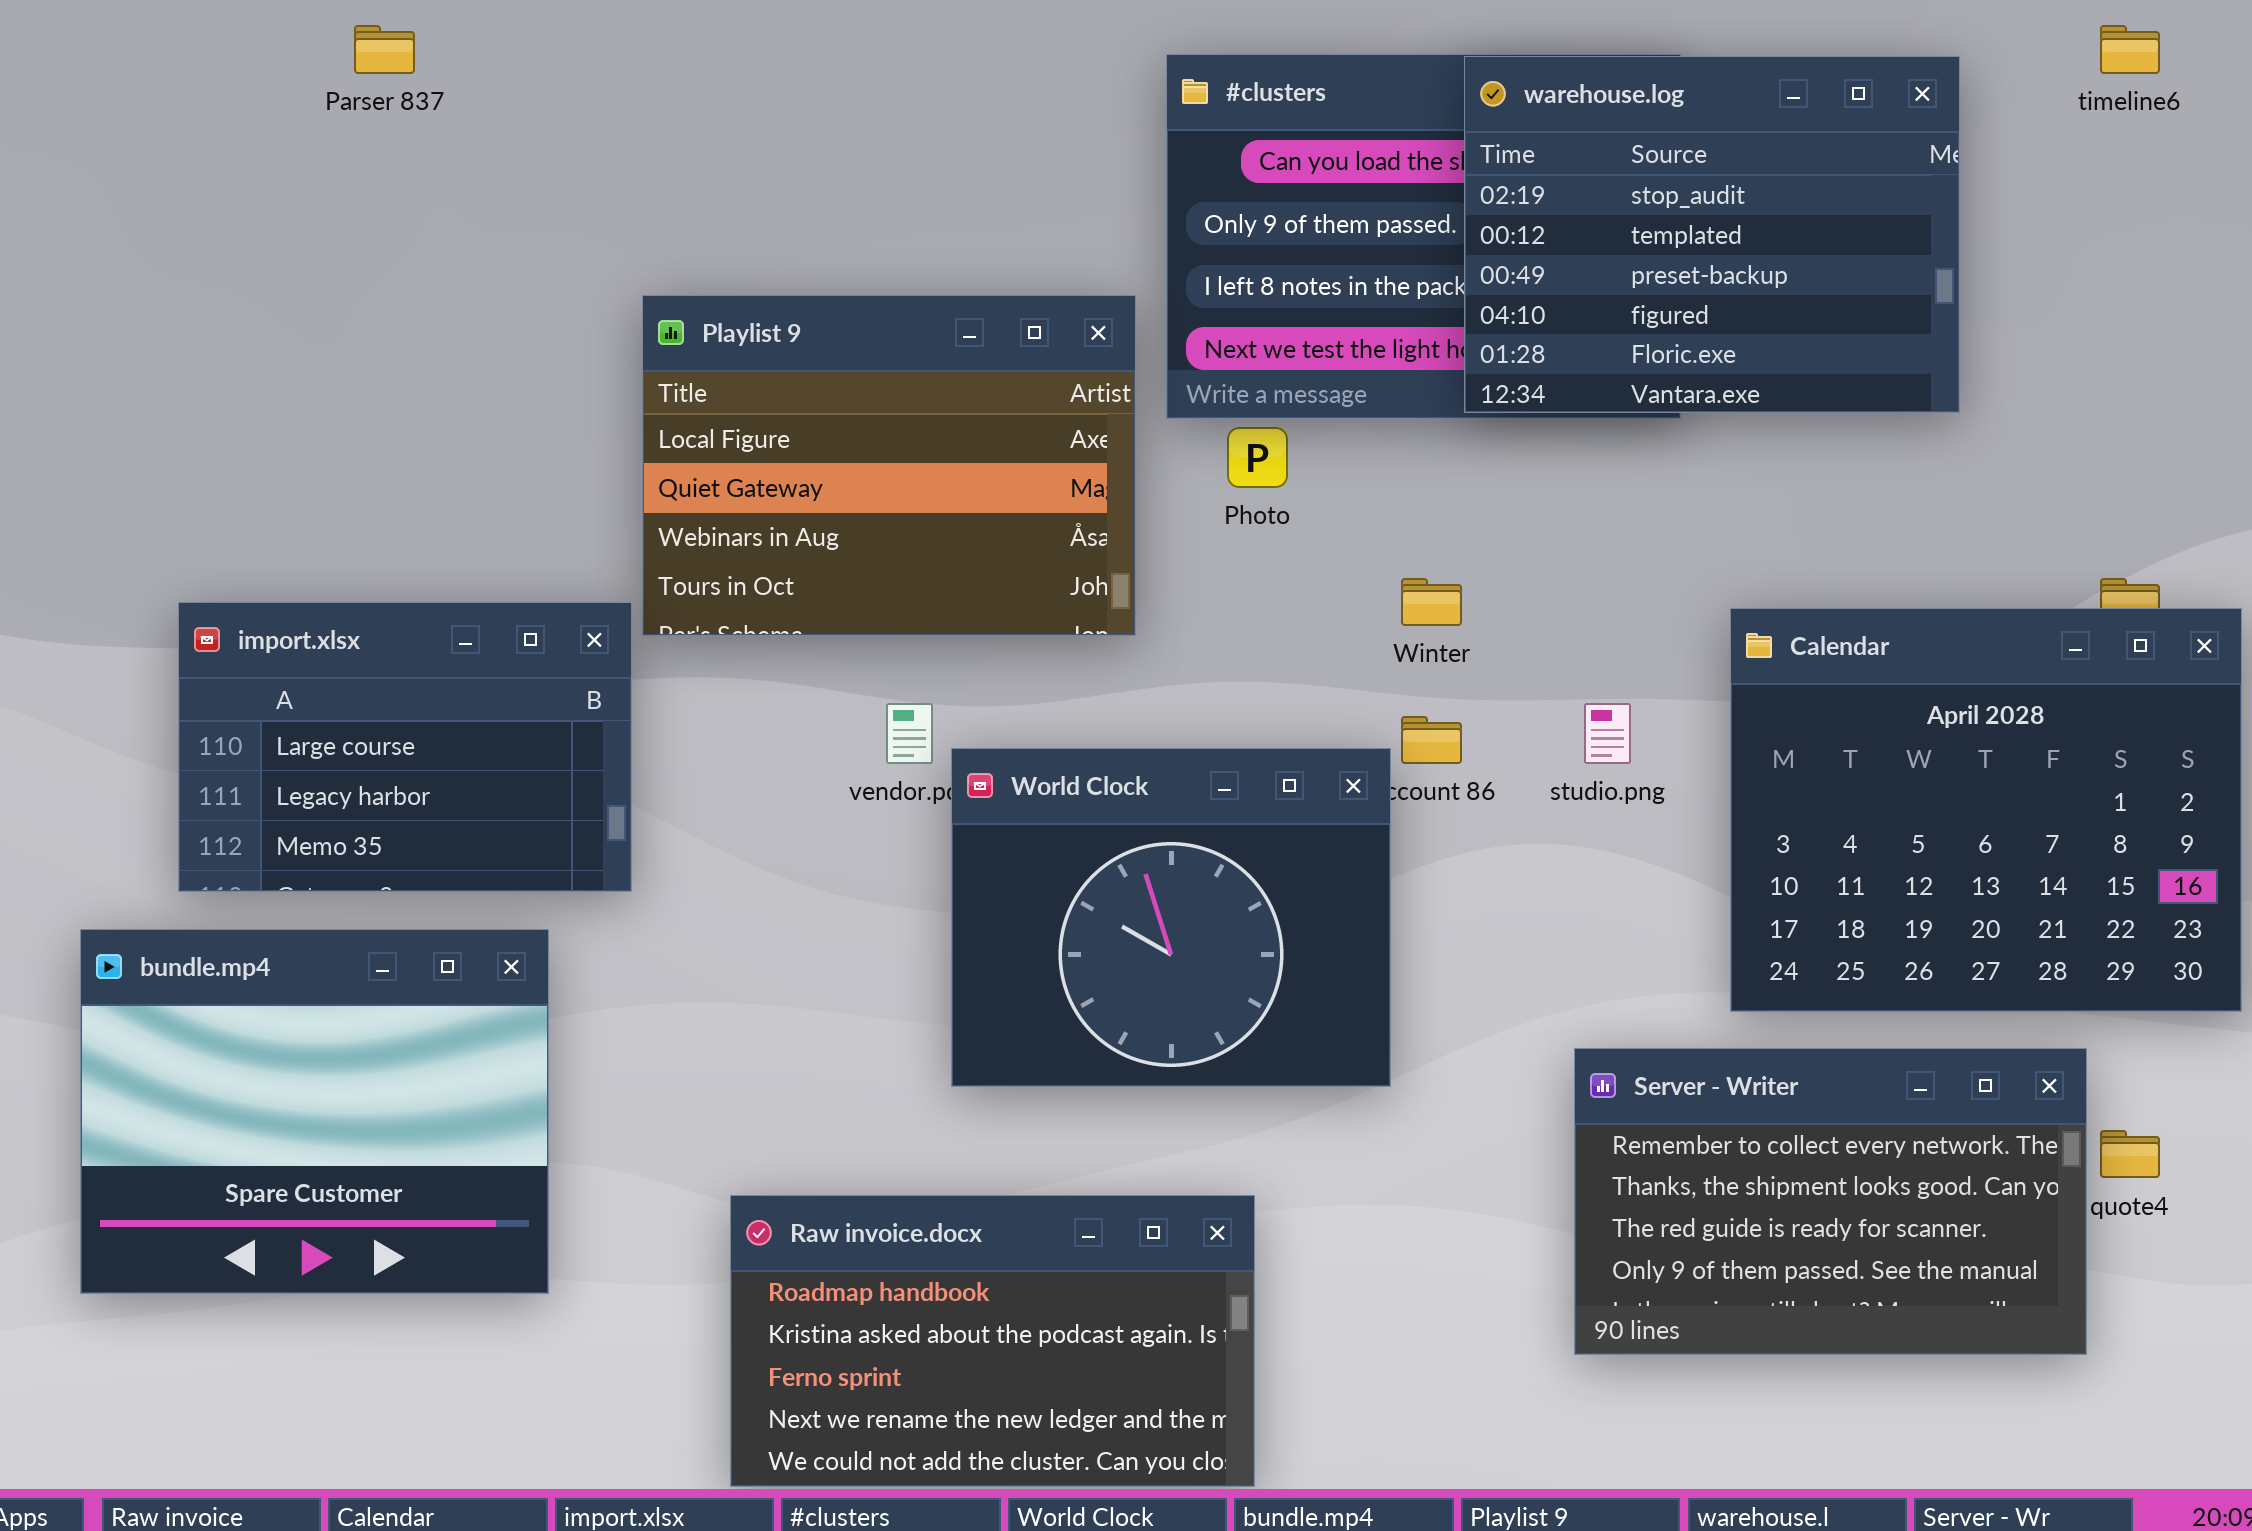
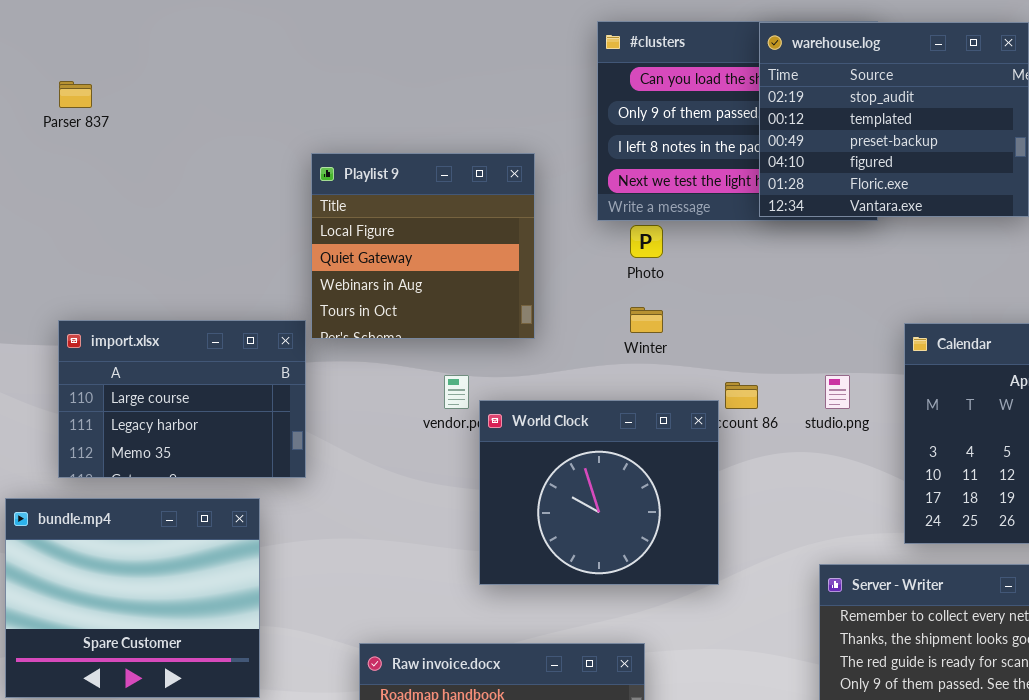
Parser 837: [354,25,415,74] -> [59,81,92,108], moved
Playlist 9: [642,295,1136,636] -> [311,153,535,339], resized
Winter: [1401,578,1462,626] -> [630,307,663,333], moved

